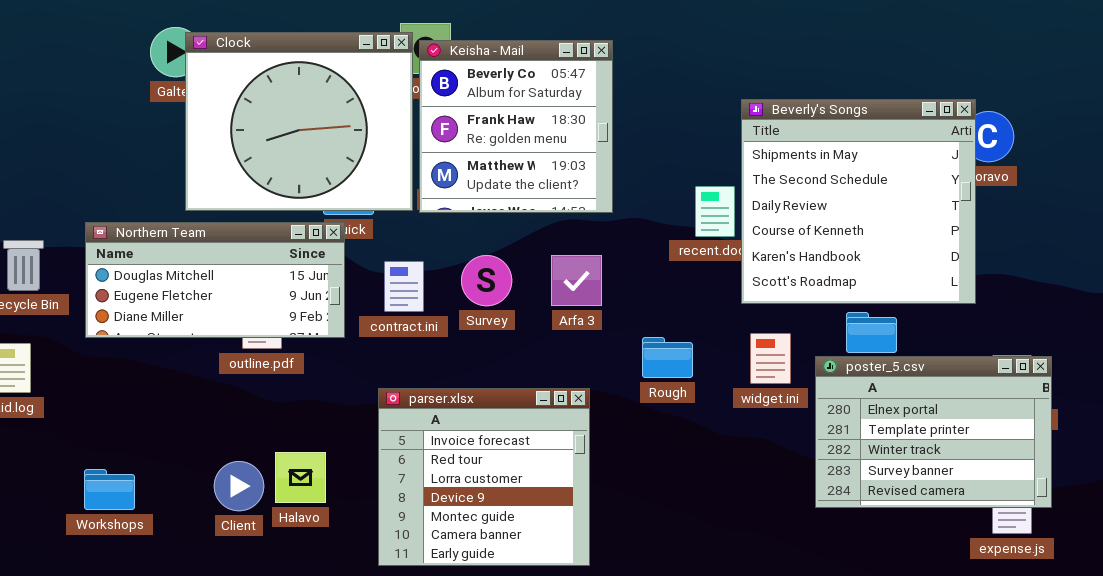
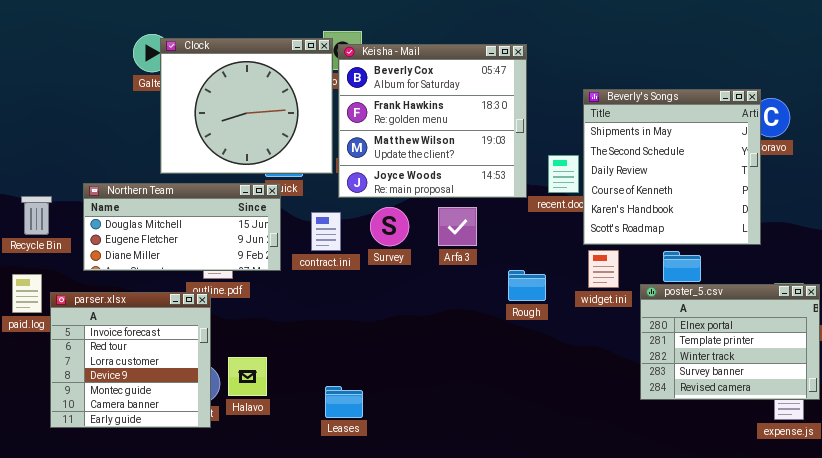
Keisha - Mail: [419,40,613,213] -> [338,44,527,198], resized
widget.ini: [750,333,791,384] -> [588,250,619,288], moved
parser.xlsx: [378,388,590,566] -> [50,292,211,428], moved

